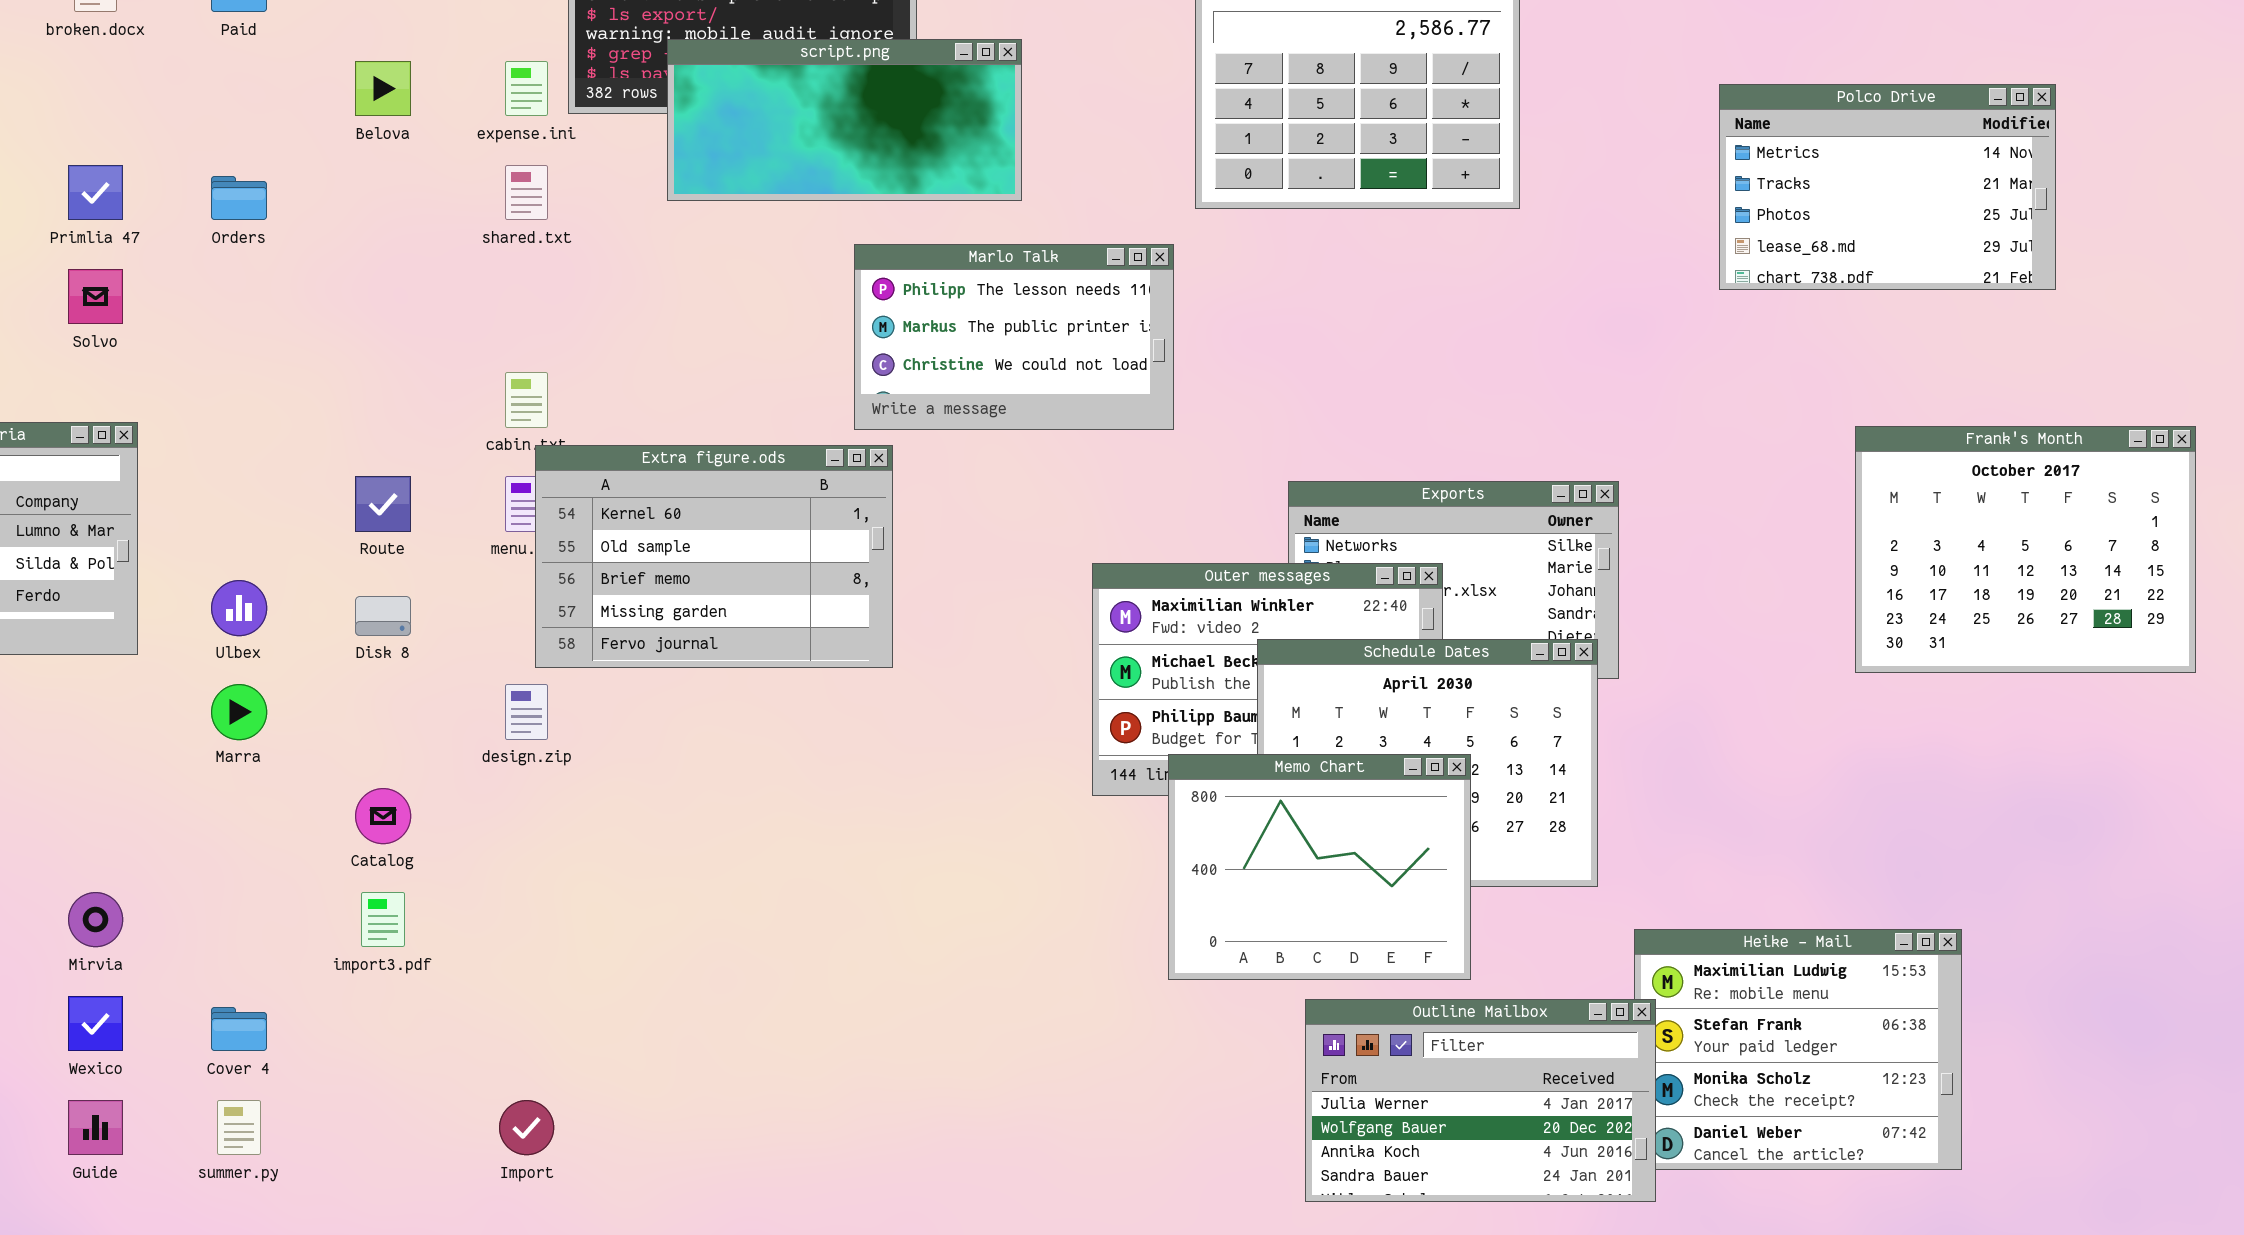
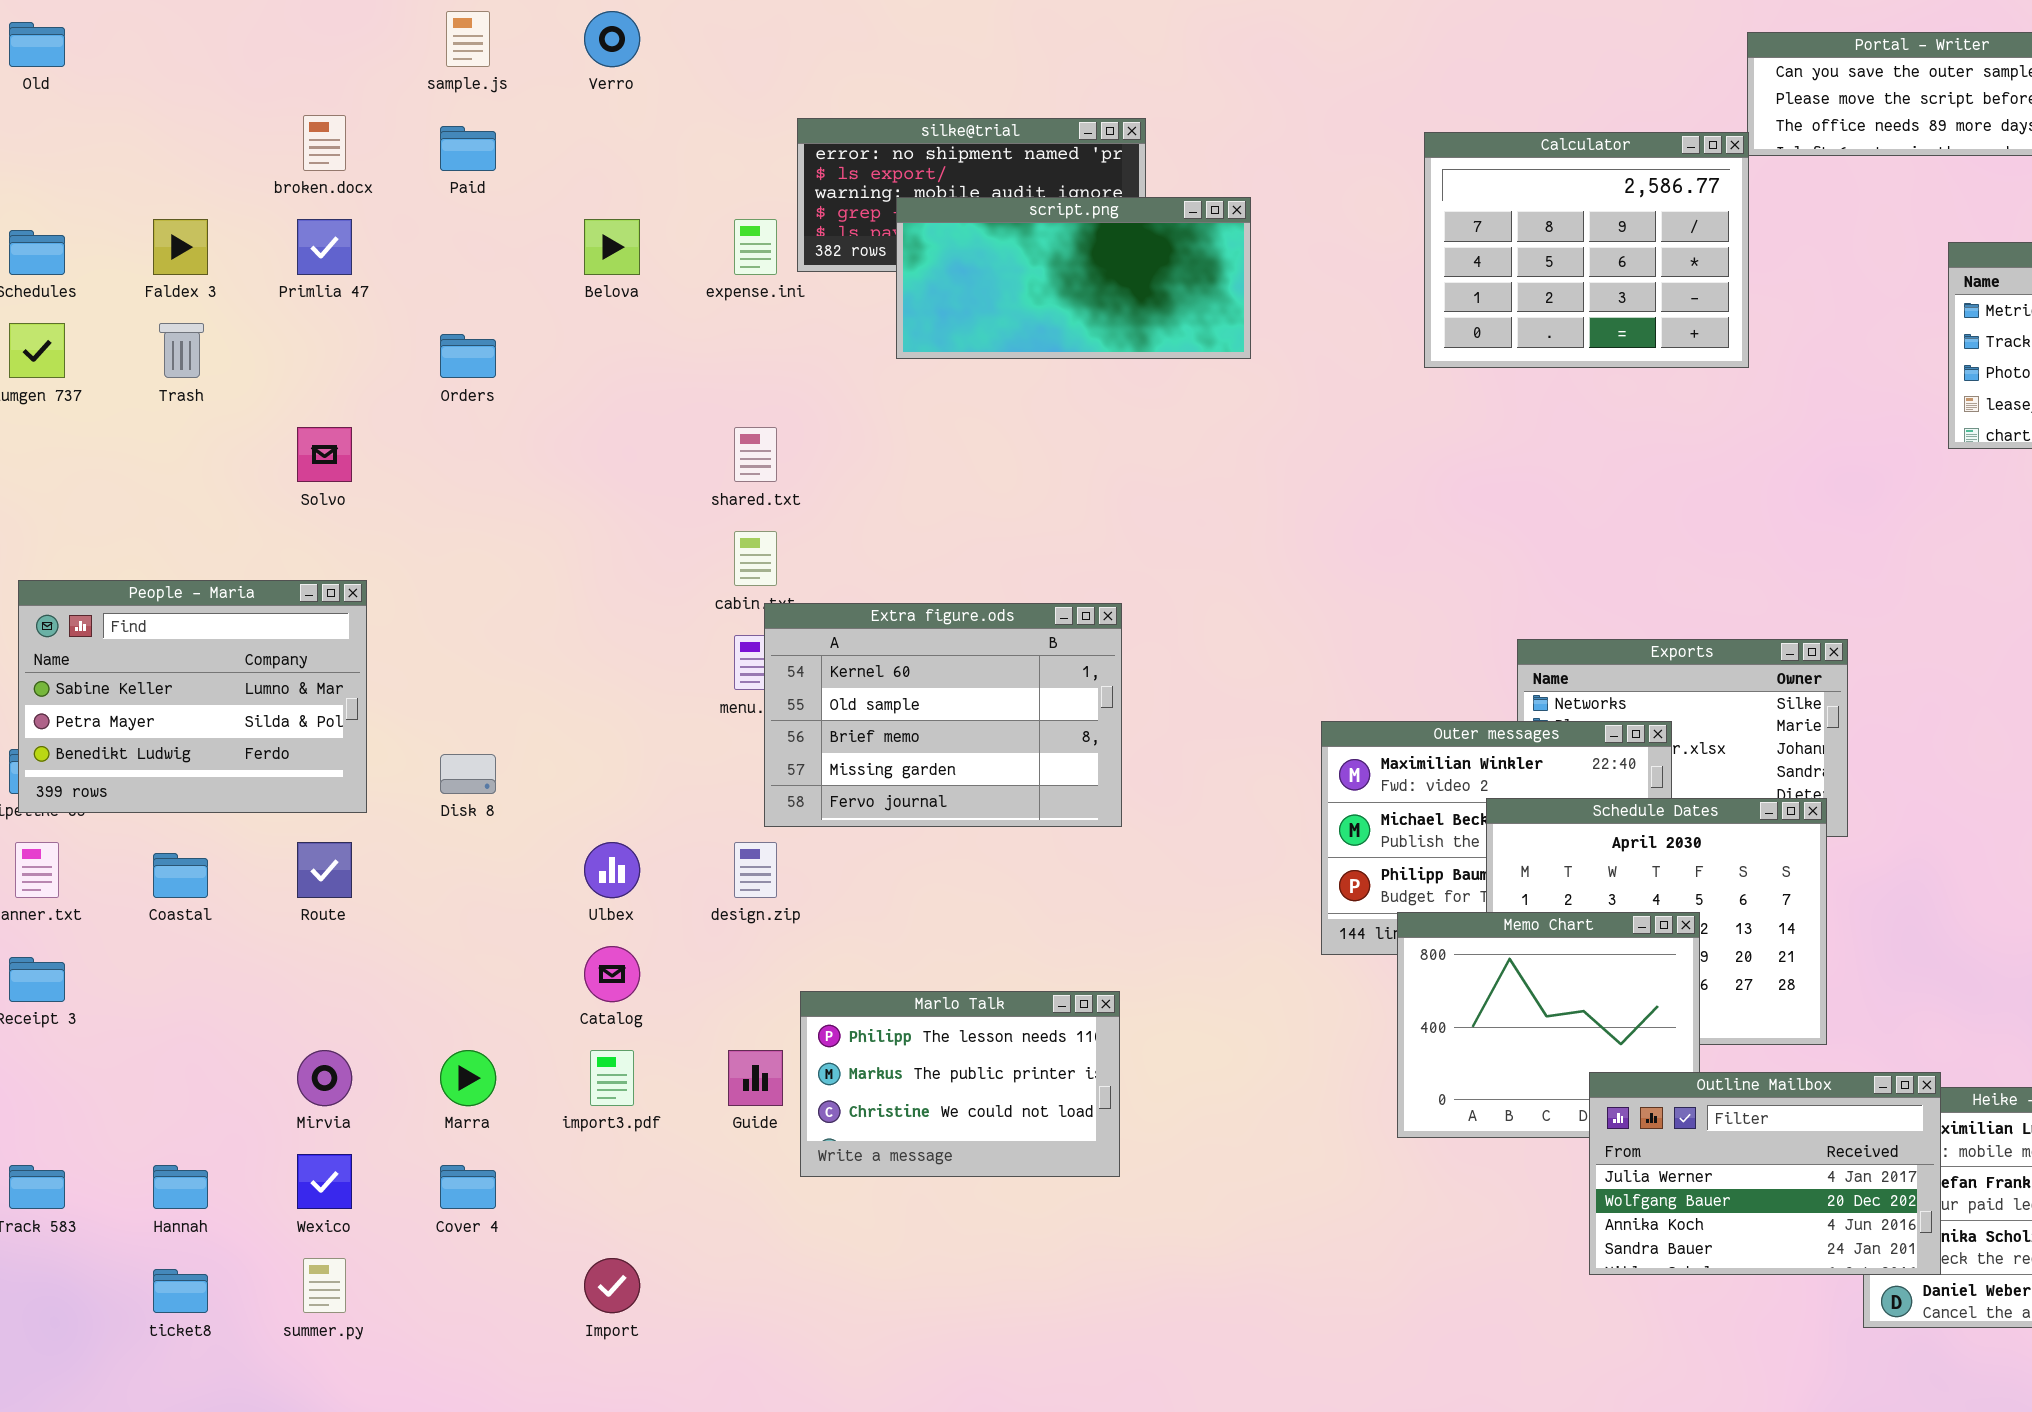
Primlia 47: [68,165,123,220] -> [297,219,352,275], moved
shared.txt: [505,165,548,220] -> [734,427,777,482], moved
Marlo Talk: [854,244,1174,430] -> [800,991,1120,1177], moved
Route: [355,476,411,532] -> [297,842,352,898], moved
Ulbex: [211,580,267,636] -> [584,842,640,898], moved
Disk 8: [355,596,411,636] -> [440,754,496,794], moved
Marra: [211,684,267,740] -> [440,1050,496,1106], moved
Outline Mailbox: [1305,999,1656,1202] -> [1589,1072,1941,1275], moved
Guide: [68,1100,123,1155] -> [728,1050,783,1106], moved
summer.py: [217,1100,261,1155] -> [303,1258,346,1313], moved
Import: [499,1100,554,1155] -> [584,1258,640,1313], moved

